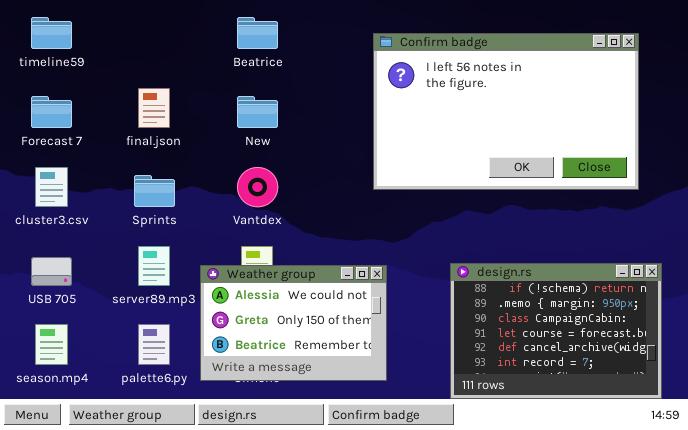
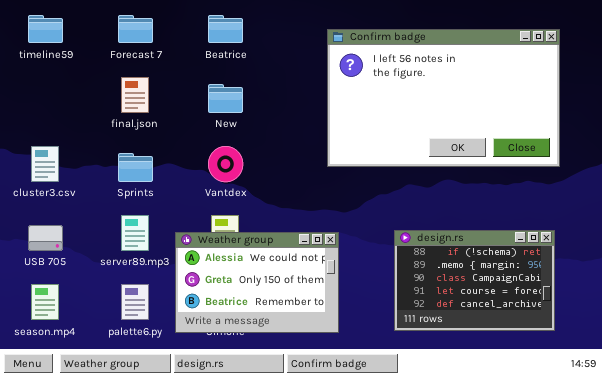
Forecast 7: [31,96,72,128] -> [118,15,153,43], moved
design.rs: [450,263,662,399] -> [394,230,555,331], resized

